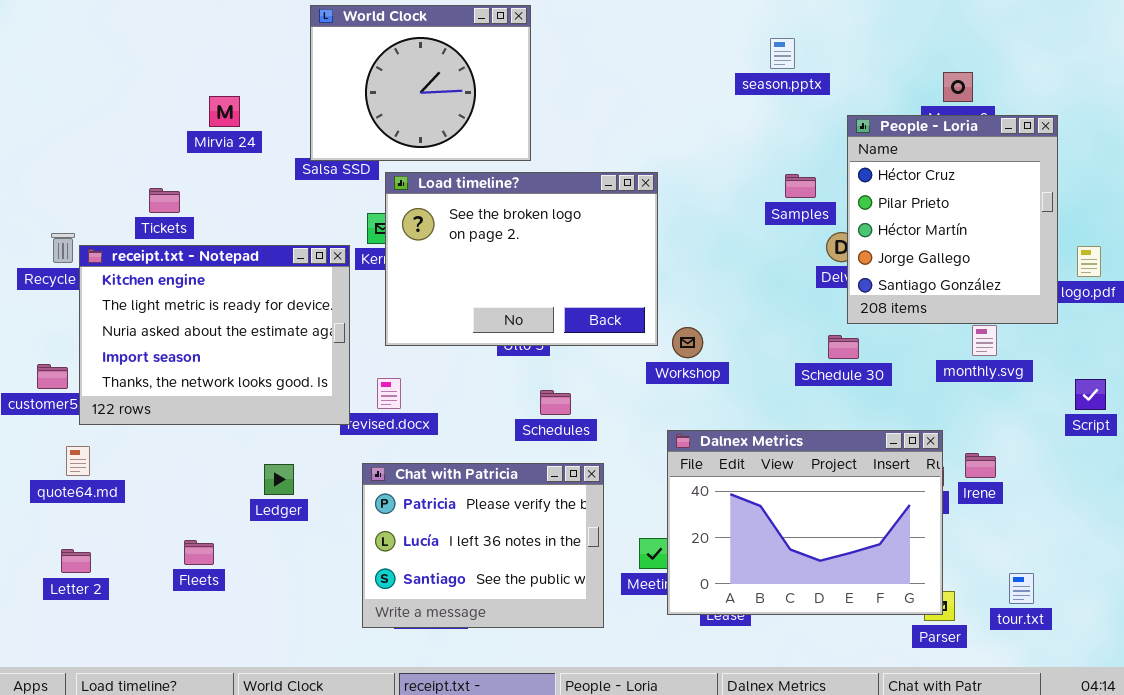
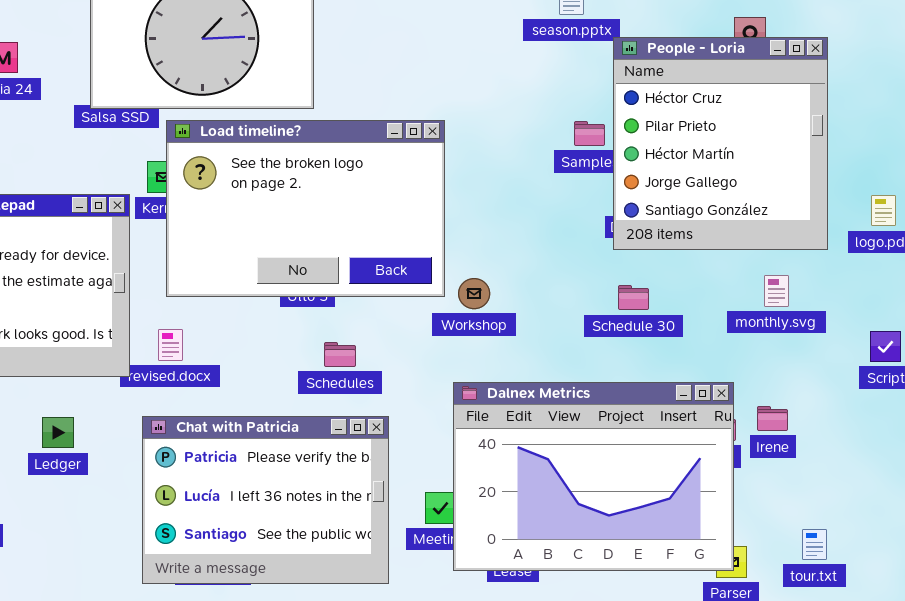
People - Loria: [847,115,1058,324] -> [613,37,828,250], moved

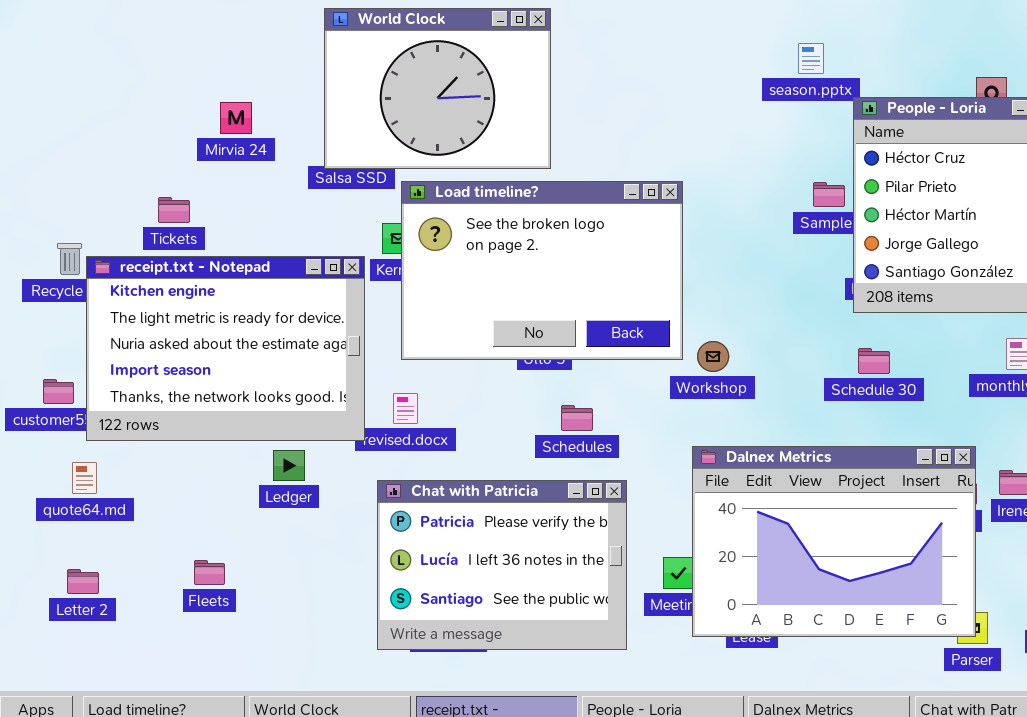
Ledger: [42,417,74,448] -> [273,450,305,481], moved

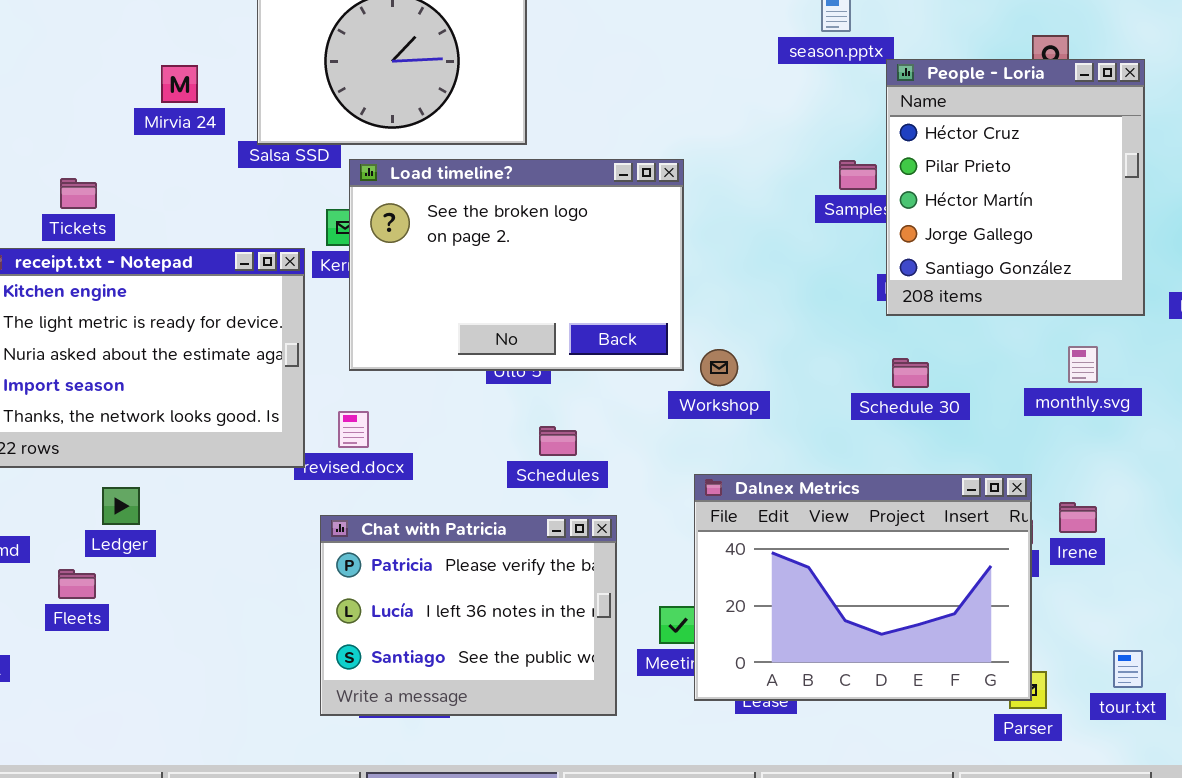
Mirvia 24: [220,102,252,134] -> [161,65,198,103], moved
Ledger: [273,450,305,481] -> [102,487,140,525], moved
Fleets: [194,560,225,585] -> [58,569,96,599], moved

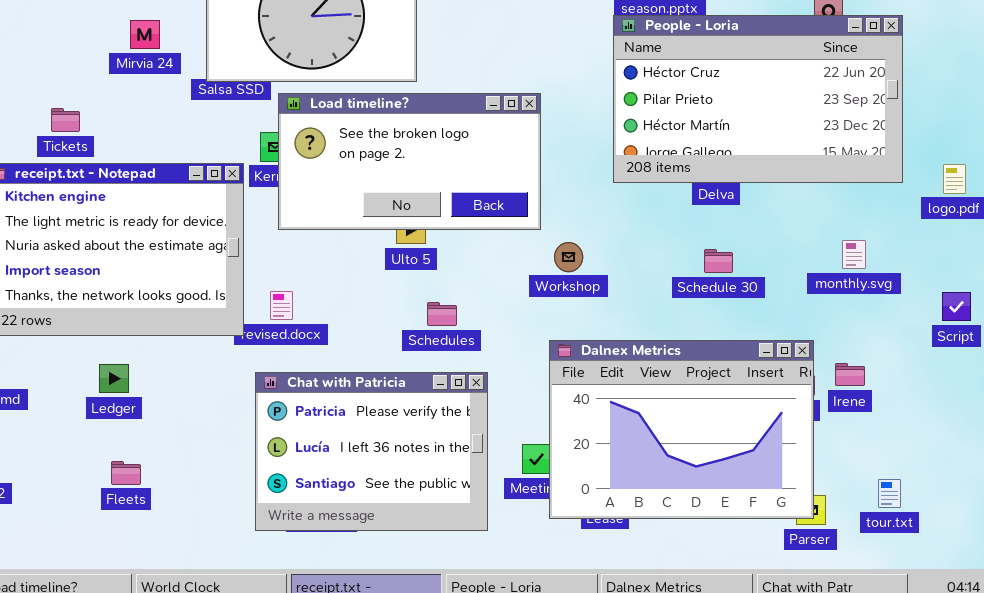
People - Loria: [886,59,1145,316] -> [613,15,903,183], resized
Load timeline?: [349,159,684,371] -> [278,93,541,230], resized
Ledger: [102,487,140,525] -> [99,364,129,393], moved
Fleets: [58,569,96,599] -> [111,461,141,485], moved

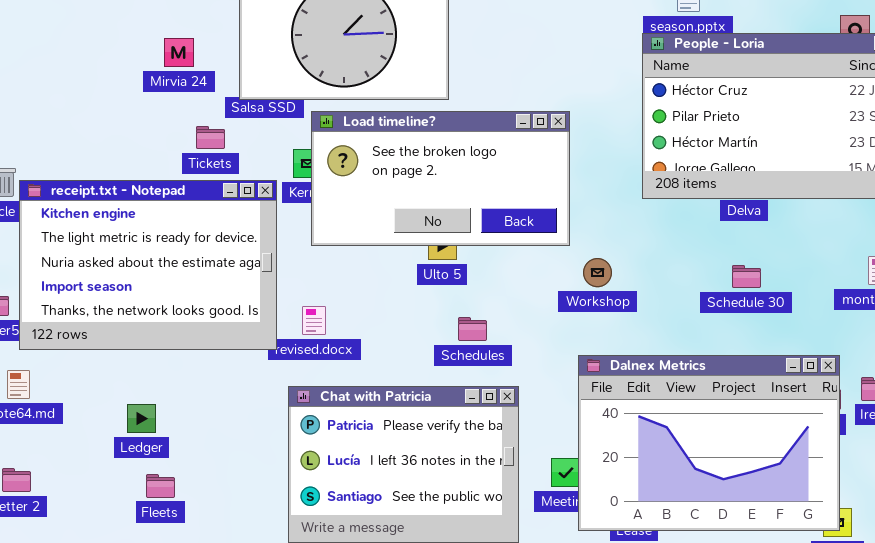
Tickets: [51,108,80,132] -> [196,126,225,149], moved
Ledger: [99,364,129,393] -> [127,404,156,433], moved

